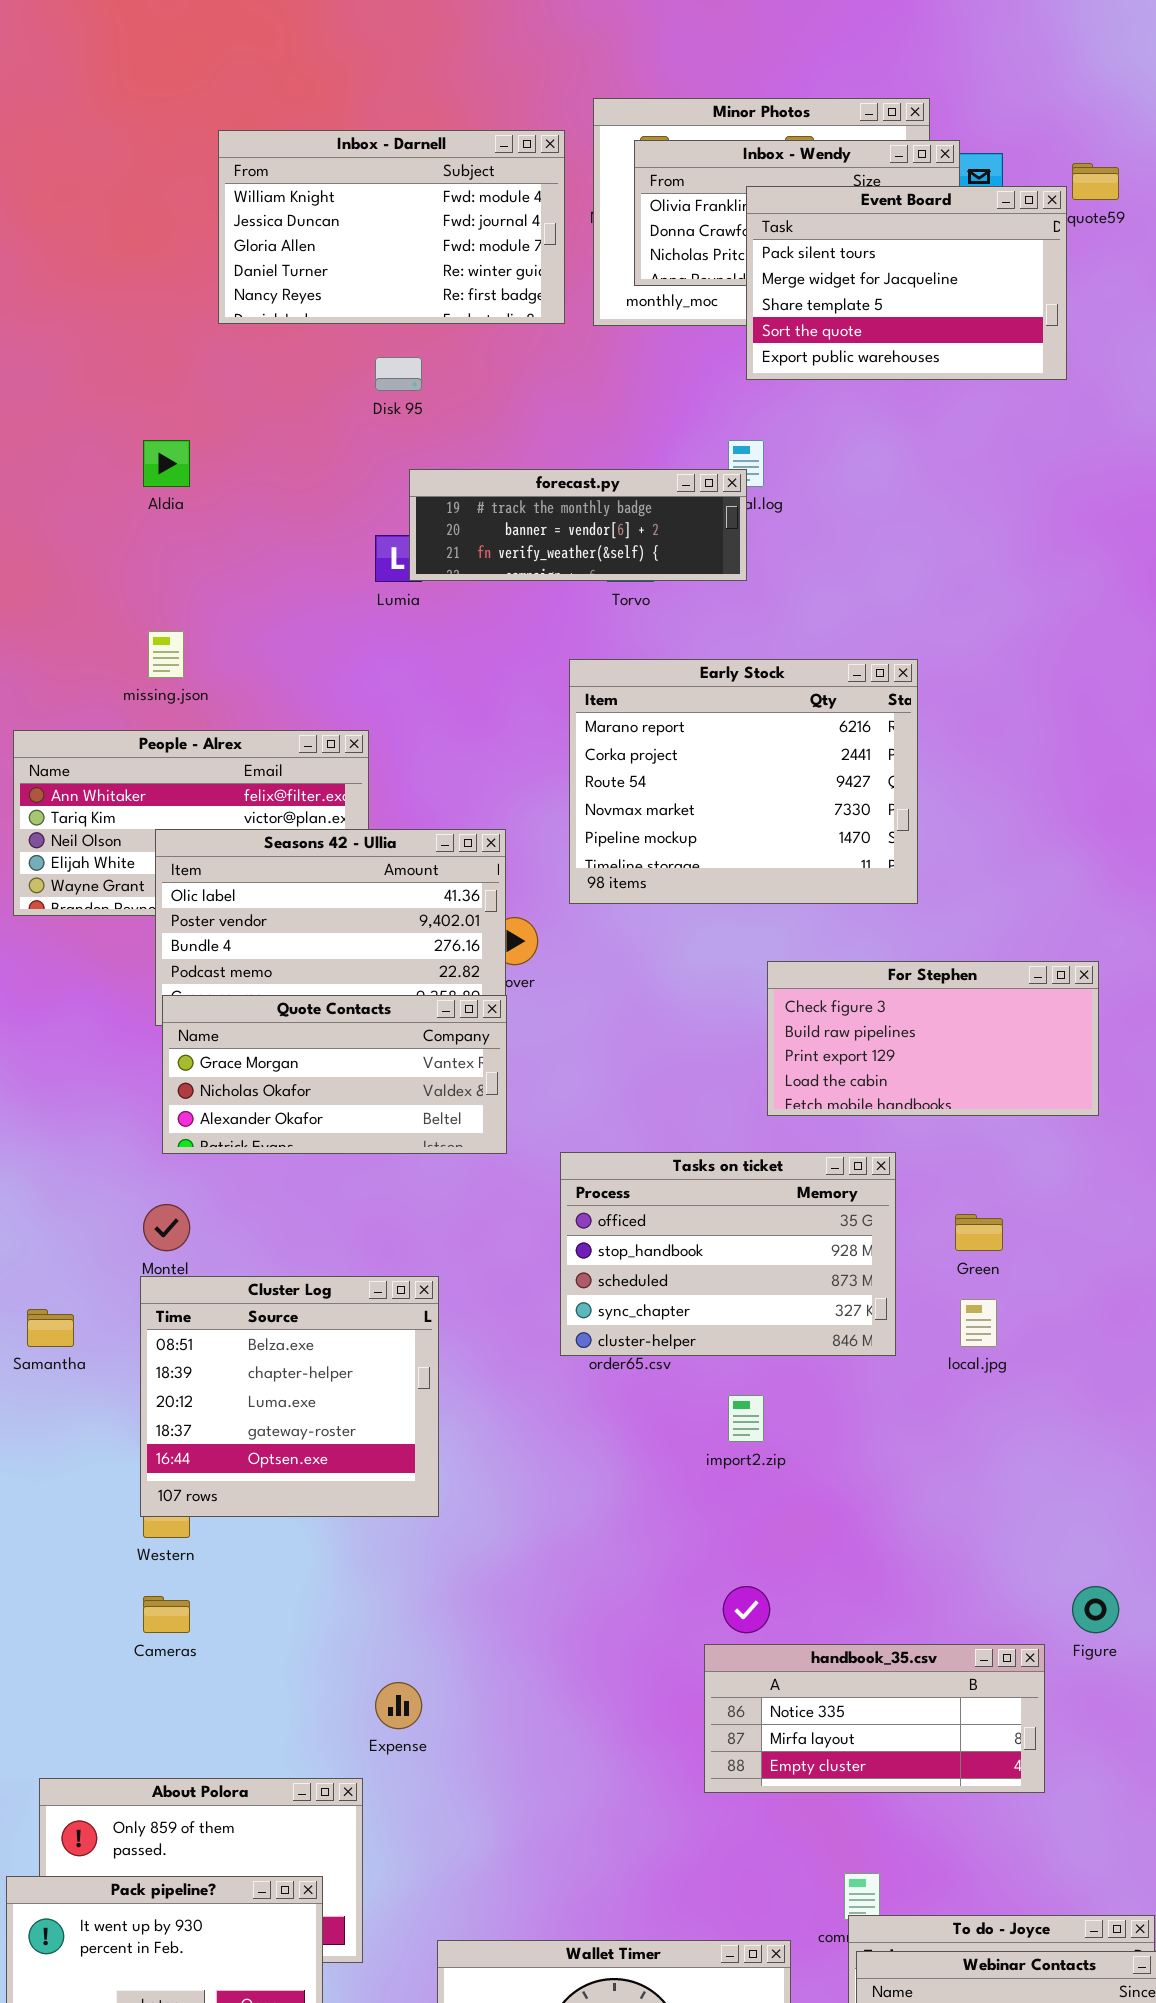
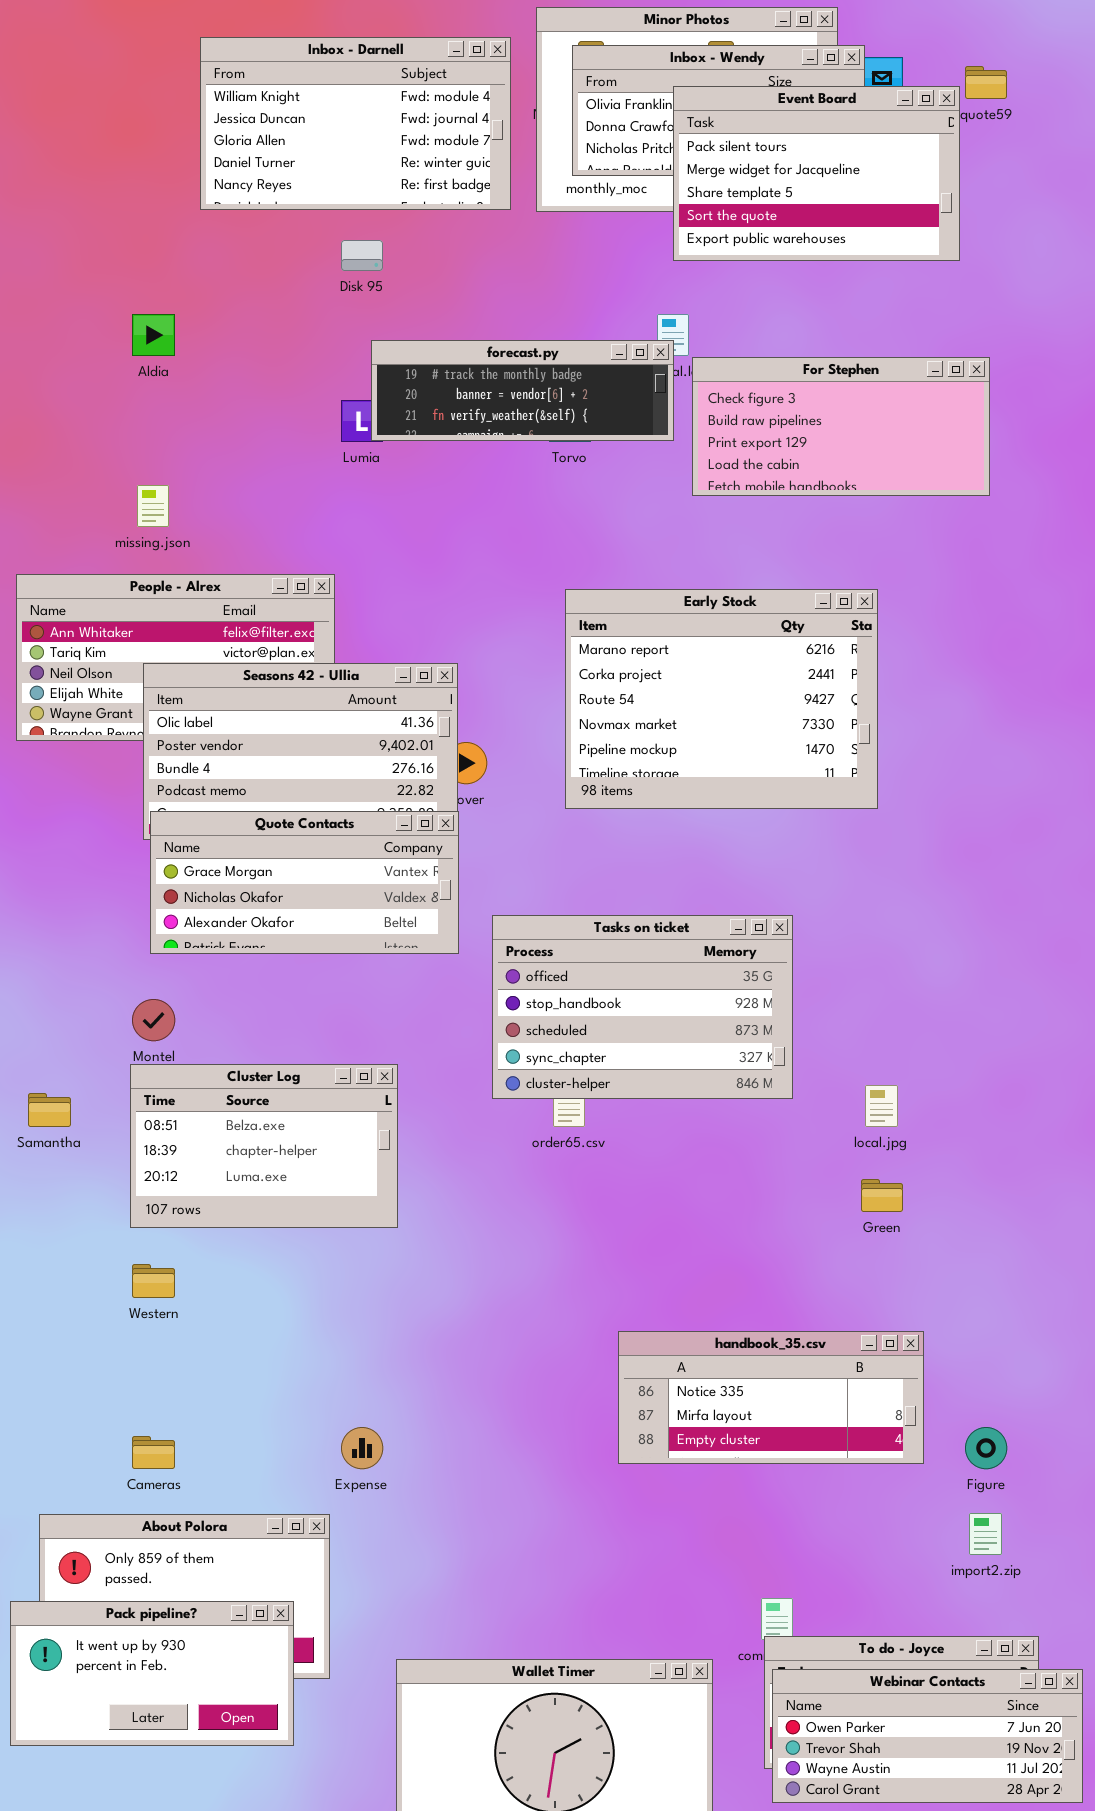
Early Stock: [569,659,918,904] -> [565,589,878,809], moved
For Stephen: [767,961,1099,1116] -> [692,357,990,496], moved
Tasks on ticket: [560,1152,896,1356] -> [492,915,793,1099], moved
Green: [955,1214,1003,1251] -> [861,1179,903,1212], moved
Cluster Log: [140,1276,439,1517] -> [130,1064,398,1228], resized
import2.zip: [728,1395,764,1442] -> [969,1513,1002,1555], moved
Figure: [1072,1586,1119,1633] -> [965,1427,1007,1469], moved
Cameras: [143,1596,190,1633] -> [132,1436,175,1469], moved
handbook_35.csv: [704,1644,1045,1793] -> [618,1331,924,1464], moved

